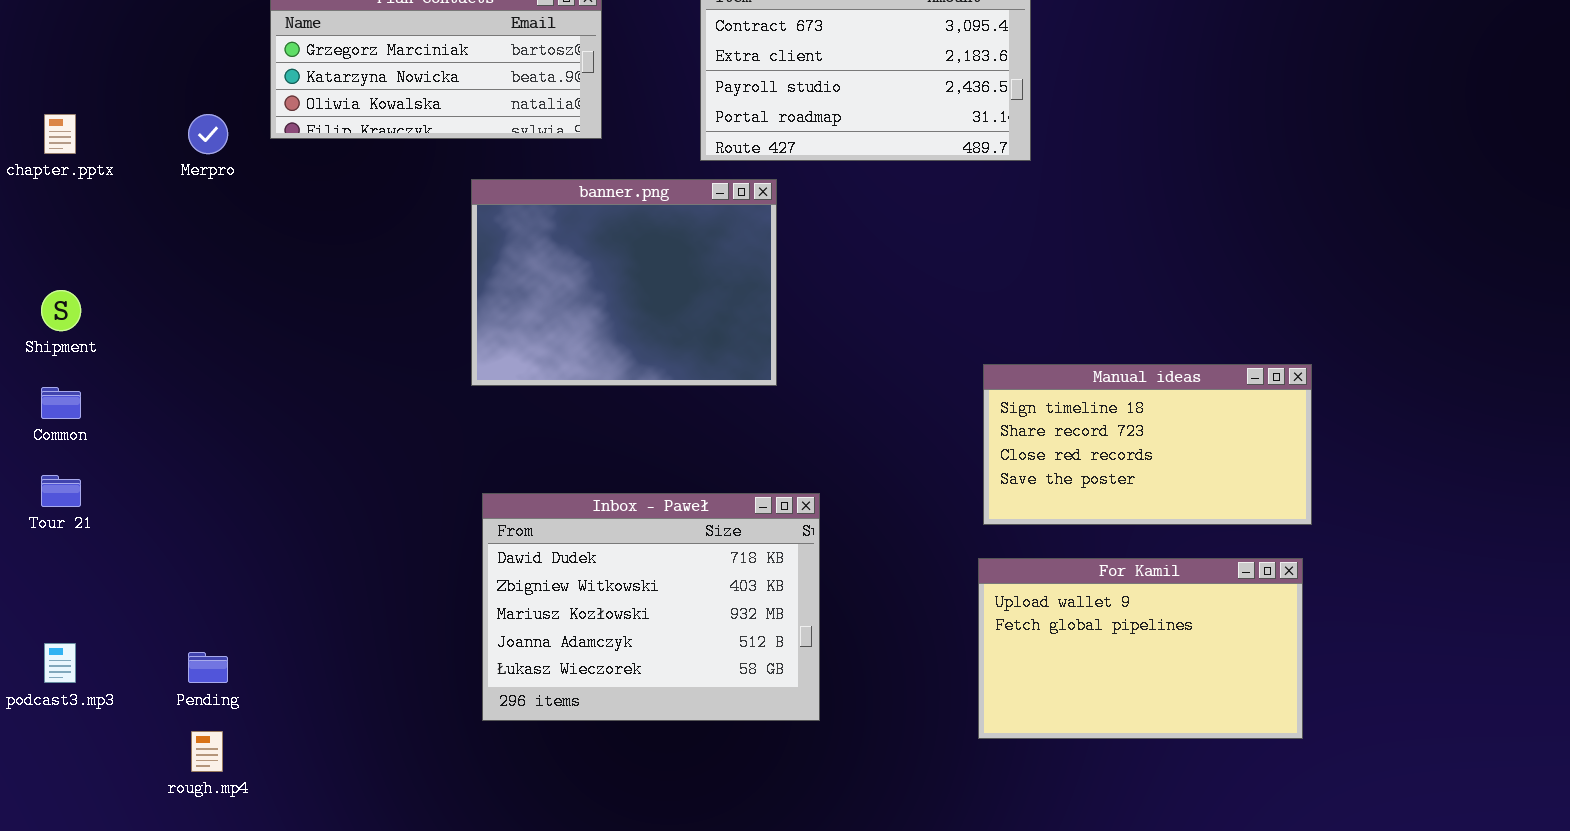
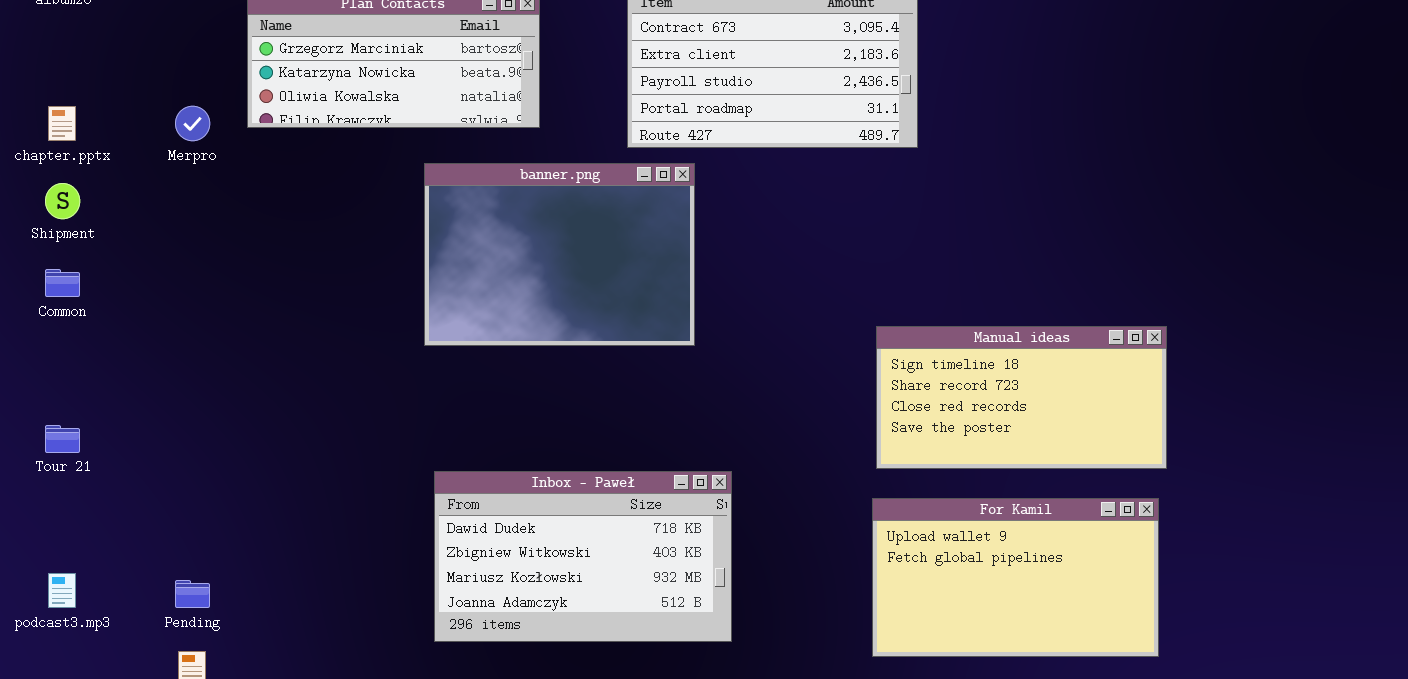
Shipment: [41,290,81,331] -> [45,183,80,219], moved
Common: [41,387,81,419] -> [45,269,80,297], moved
Inbox - Paweł: [482,493,820,721] -> [434,471,732,642], resized

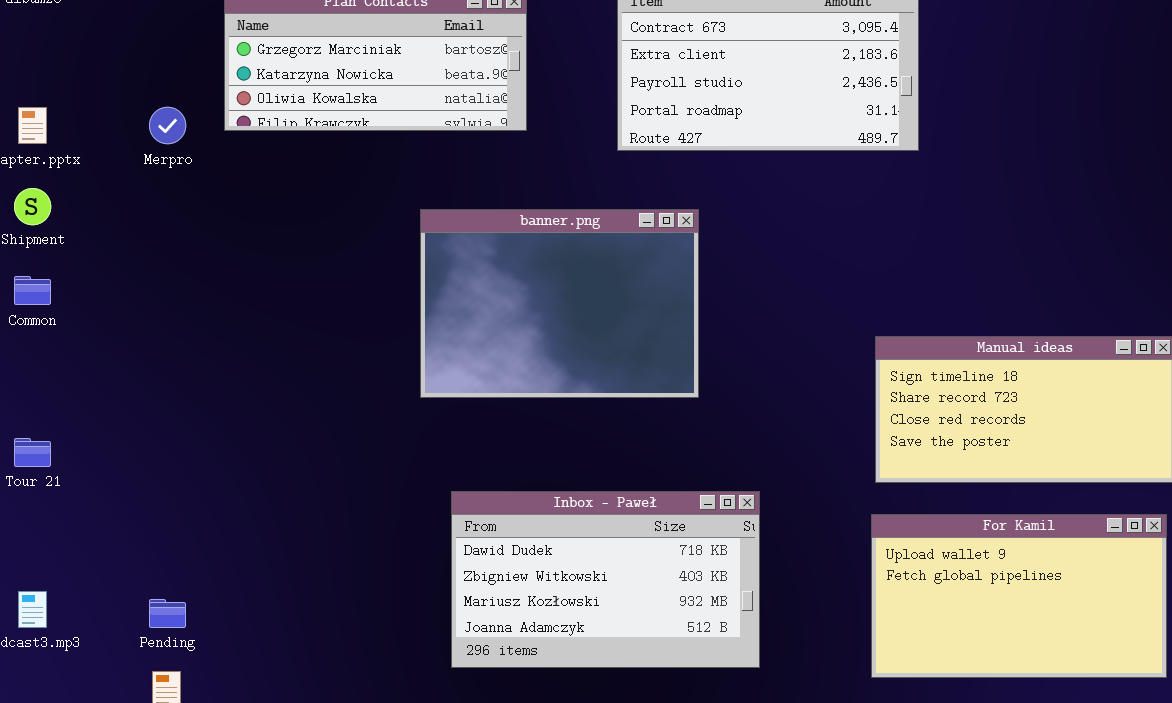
banner.png: [424,163,695,346] -> [420,209,699,398], moved
Inbox - Paweł: [434,471,732,642] -> [451,491,760,668], moved

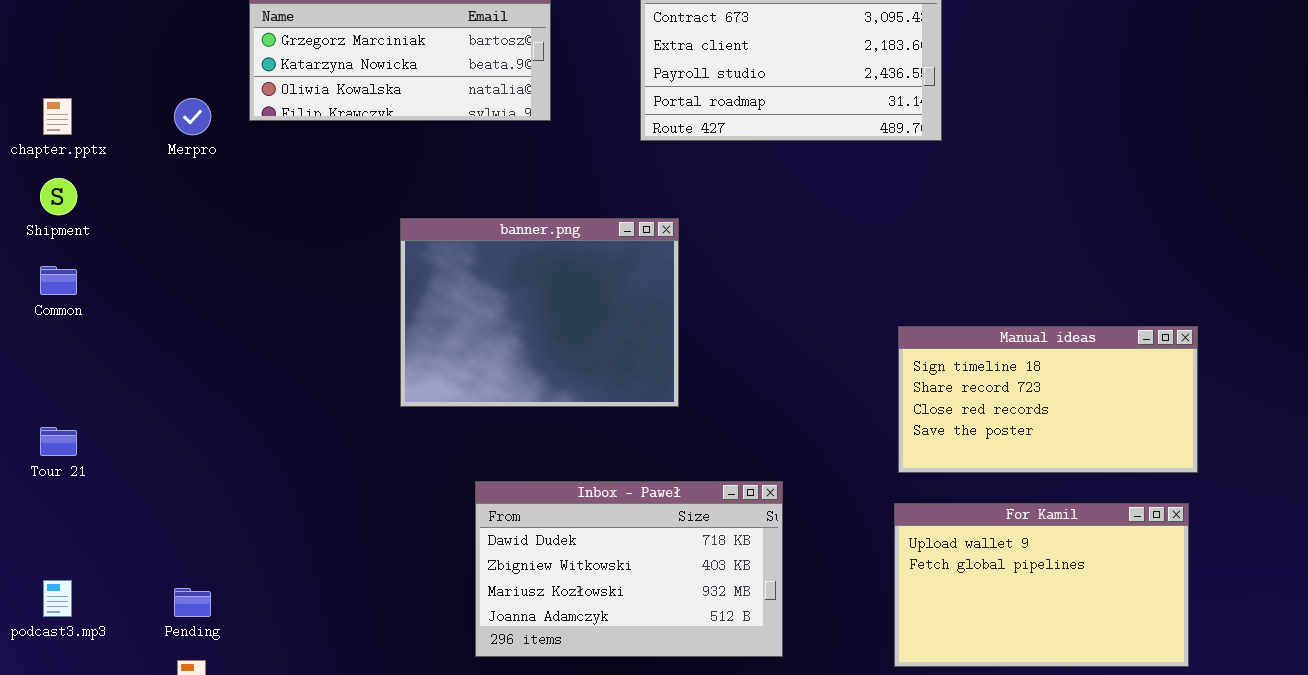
banner.png: [420,209,699,398] -> [400,218,679,407], moved

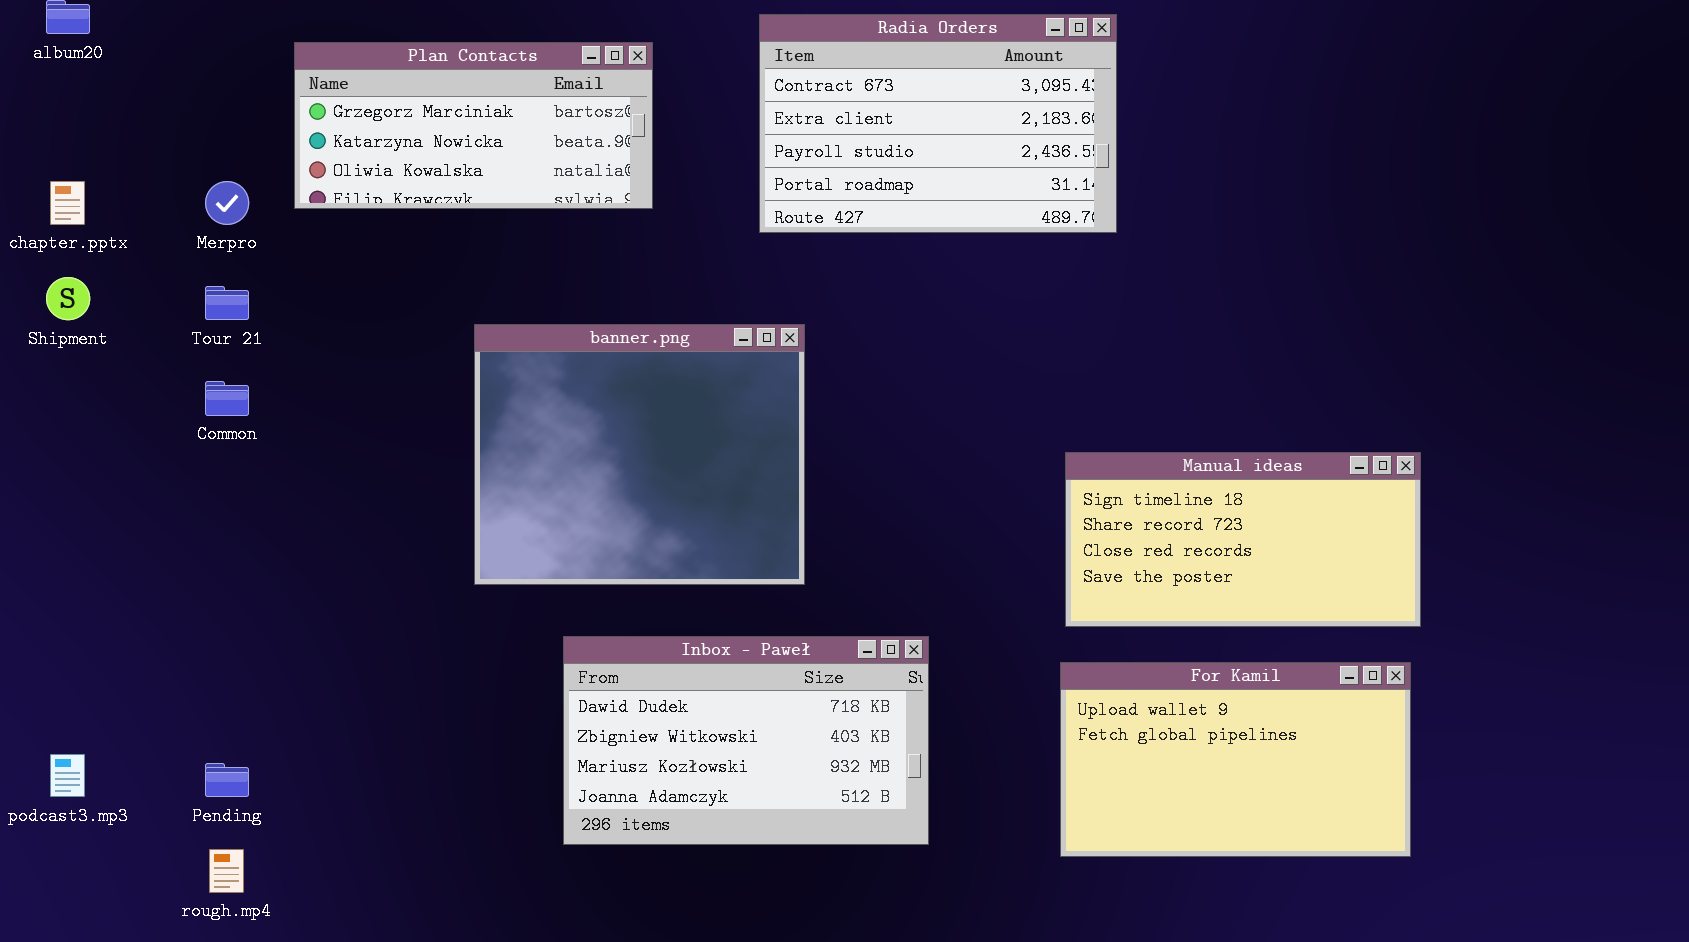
banner.png: [400,218,679,407] -> [474,324,805,585], resized
Common: [40,266,77,295] -> [205,381,249,416], moved
Tour 21: [40,427,77,456] -> [205,286,249,320], moved

